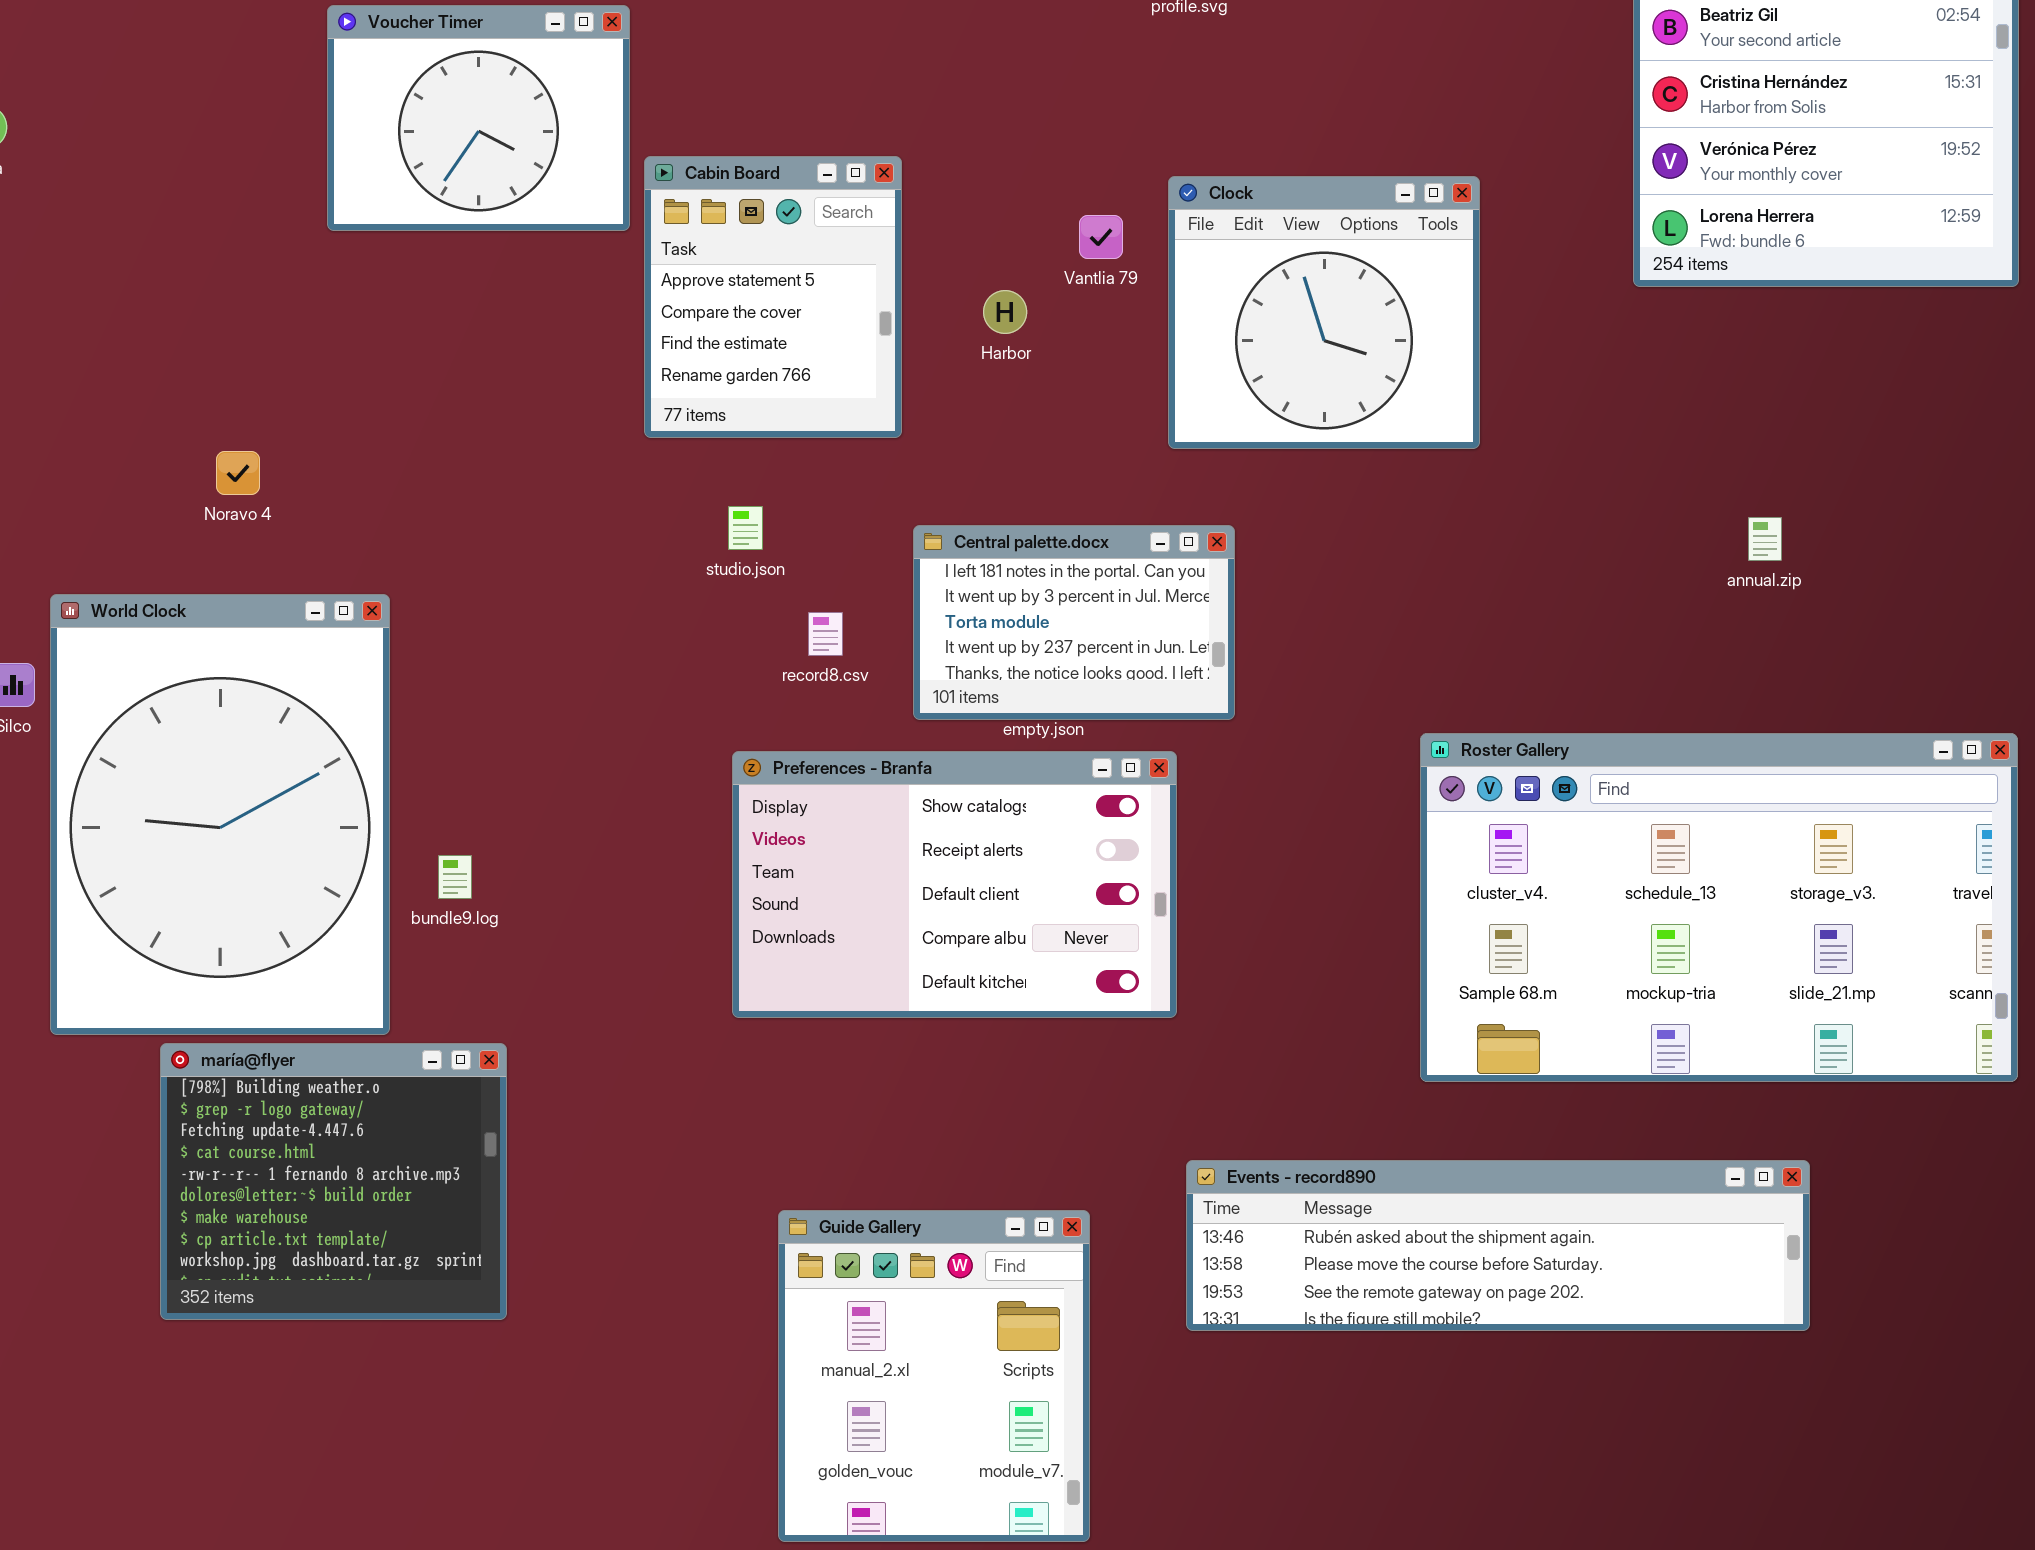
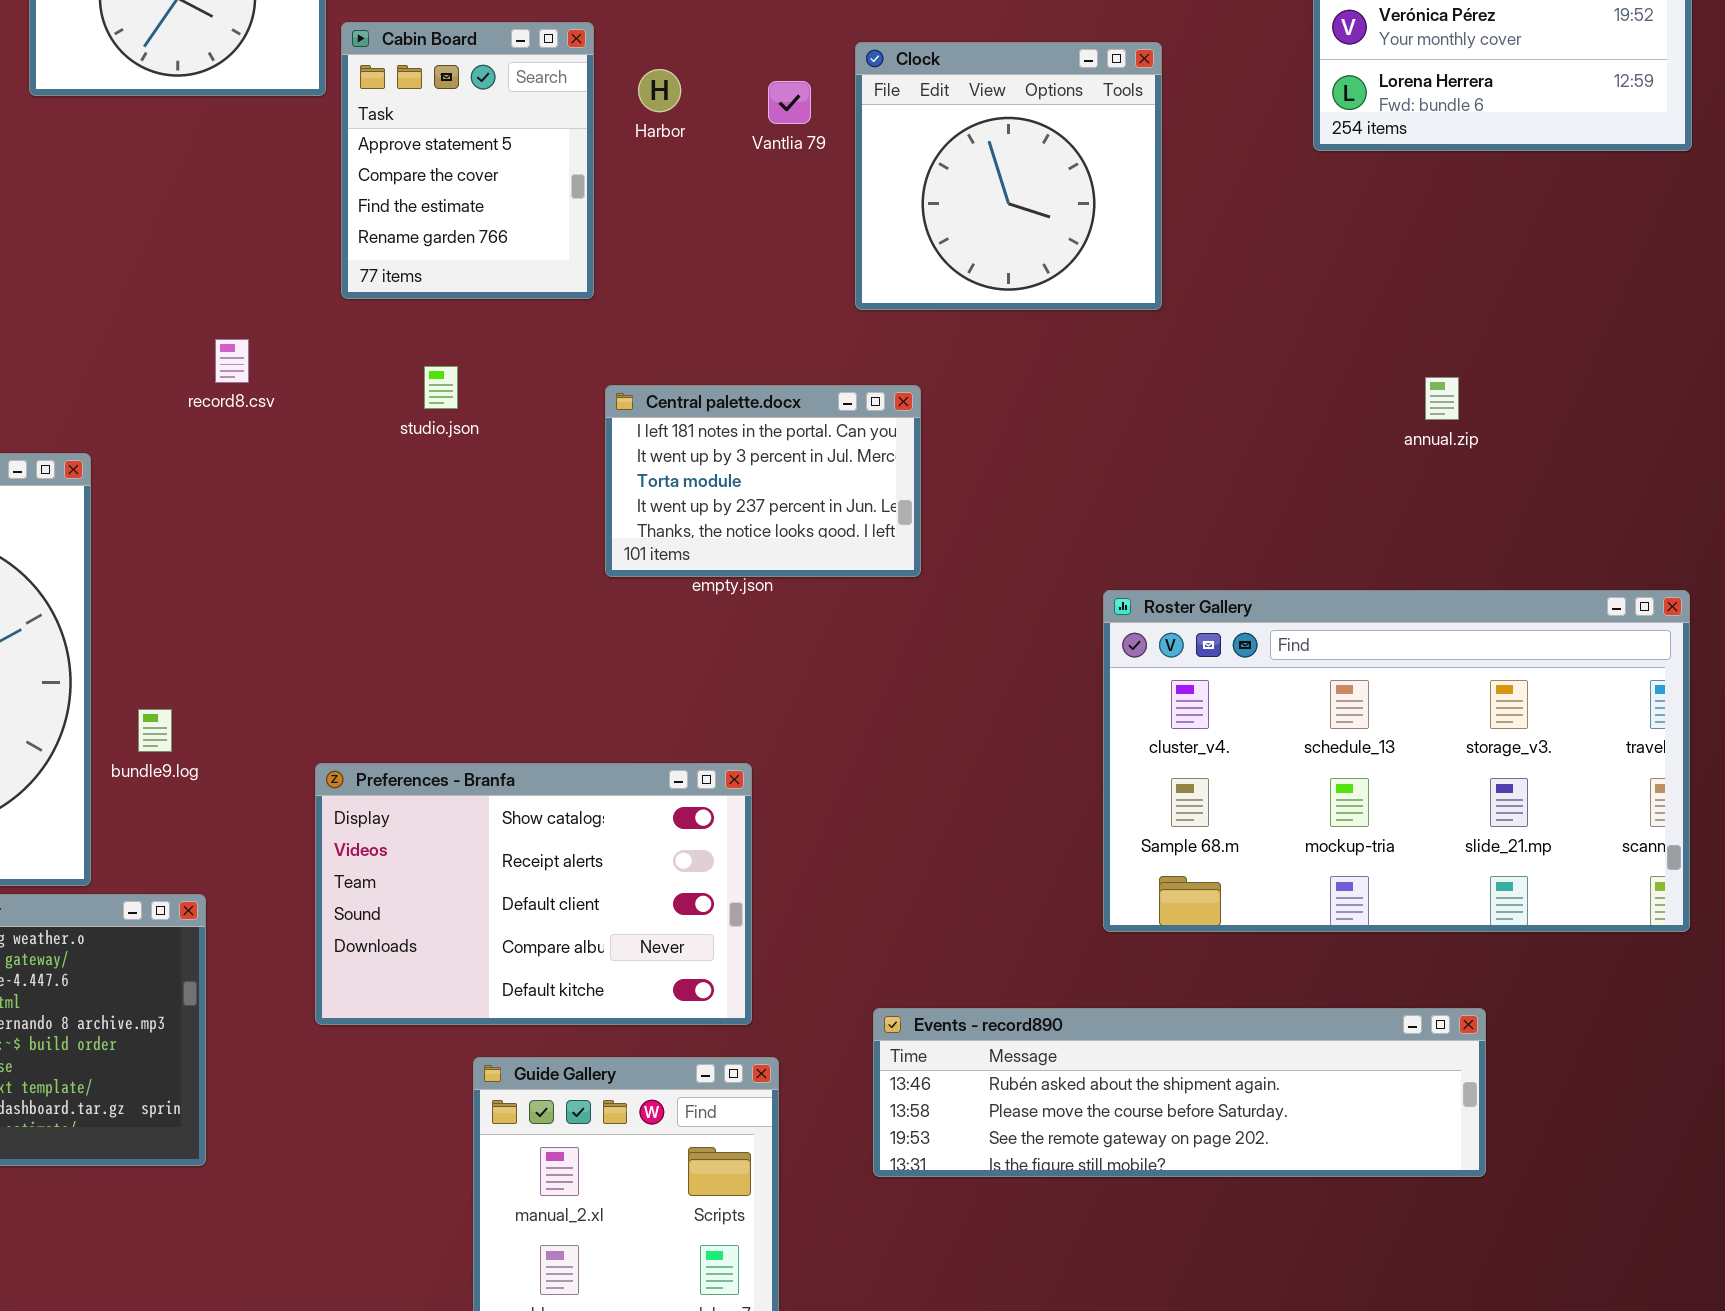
Harbor: [983,290,1027,334] -> [638,69,681,112], moved
record8.csv: [808,612,843,656] -> [215,339,249,383], moved
Preferences - Branfa: [732,751,1177,1018] -> [315,763,752,1025], moved

